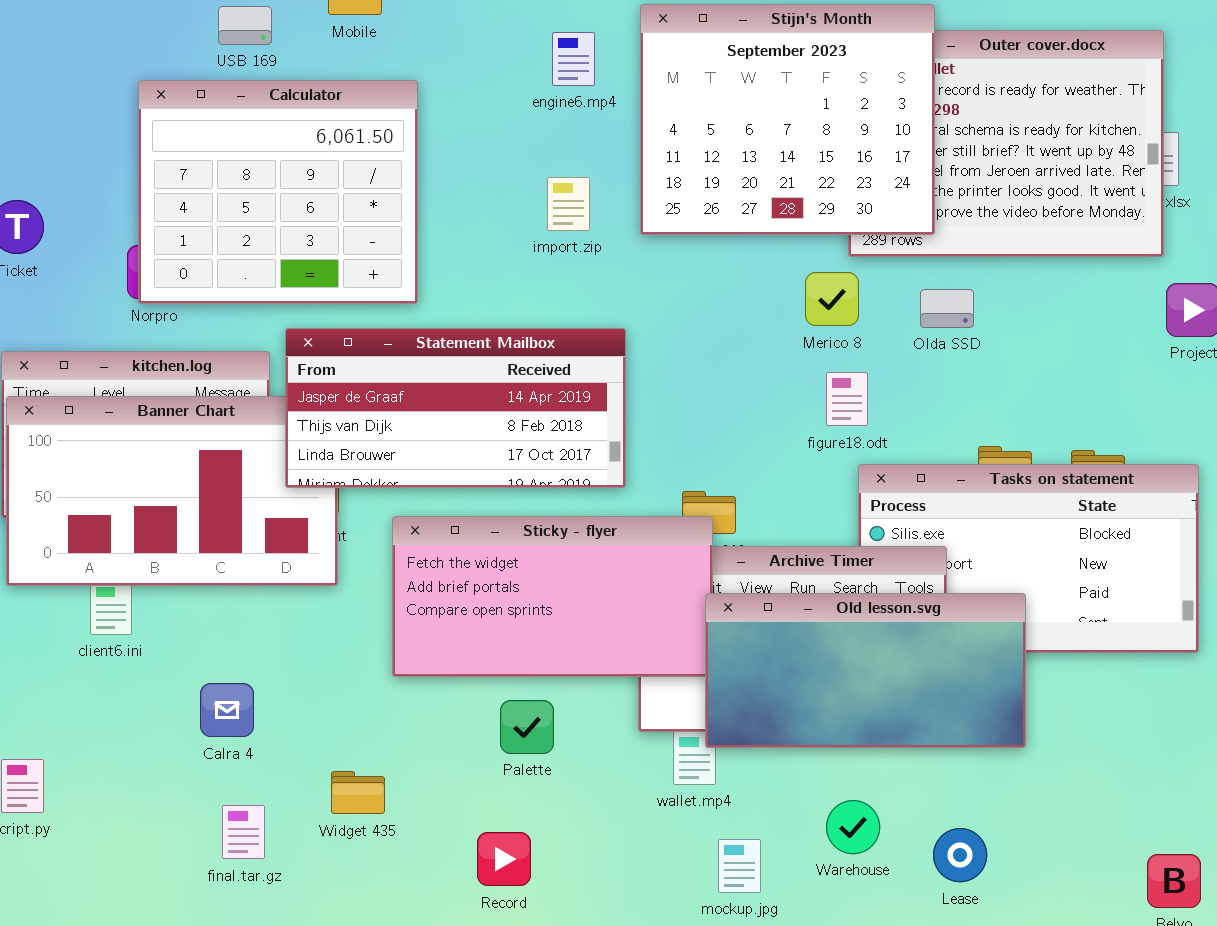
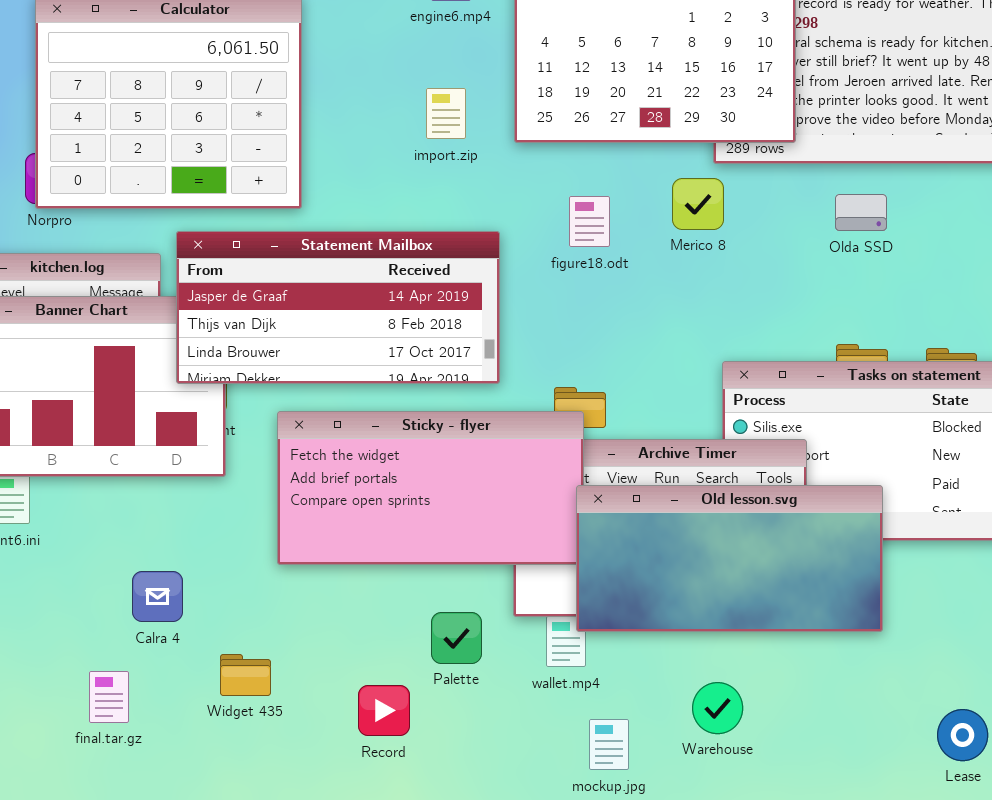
Olda SSD: [920,289,974,328] -> [835,194,887,231], moved
figure18.odt: [826,372,868,426] -> [569,196,610,247], moved
Calra 4: [200,683,254,737] -> [132,571,183,622], moved
Palette: [500,700,554,754] -> [431,612,482,664], moved
final.tar.gz: [222,805,265,859] -> [89,671,129,723], moved
Lease: [933,828,987,882] -> [937,709,988,761], moved
Record: [477,832,531,886] -> [358,685,410,736], moved

